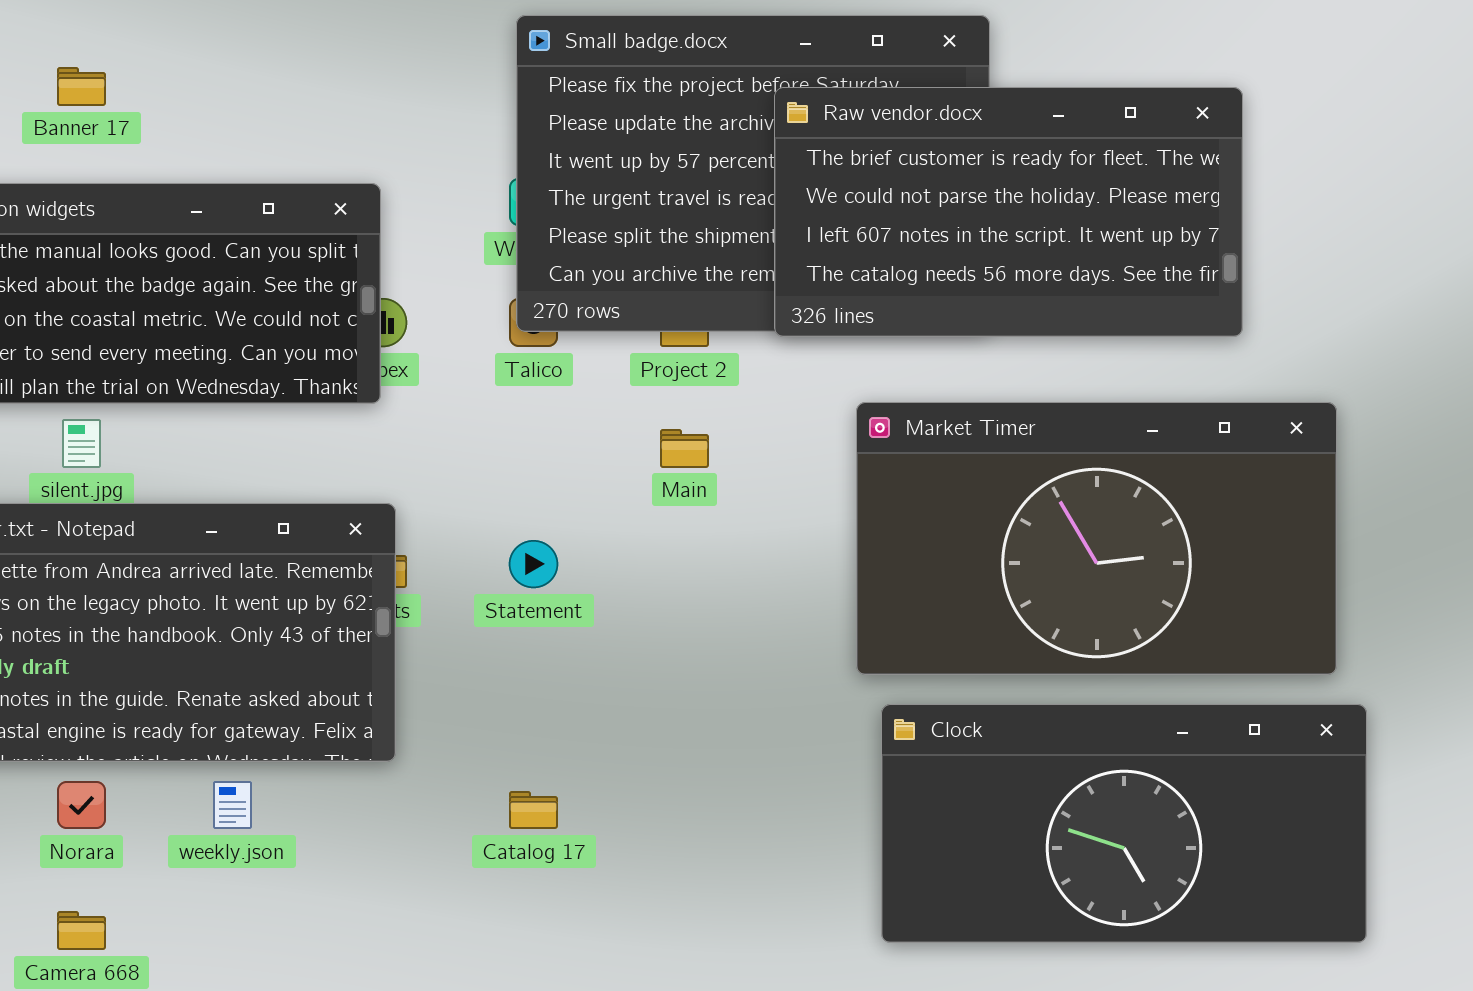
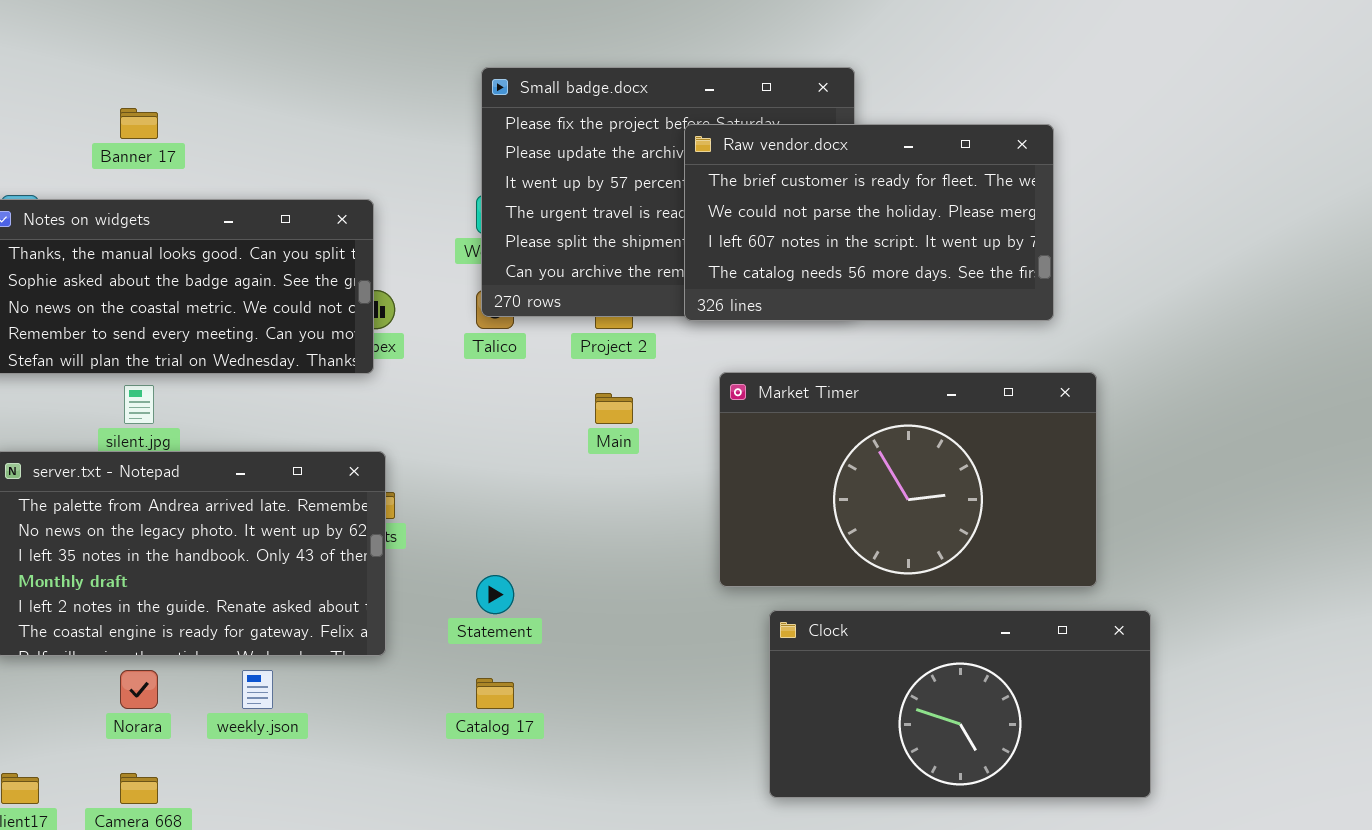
Market Timer: [856,402,1337,675] -> [719,372,1097,587], moved
Statement: [509,540,558,588] -> [476,575,514,614], moved

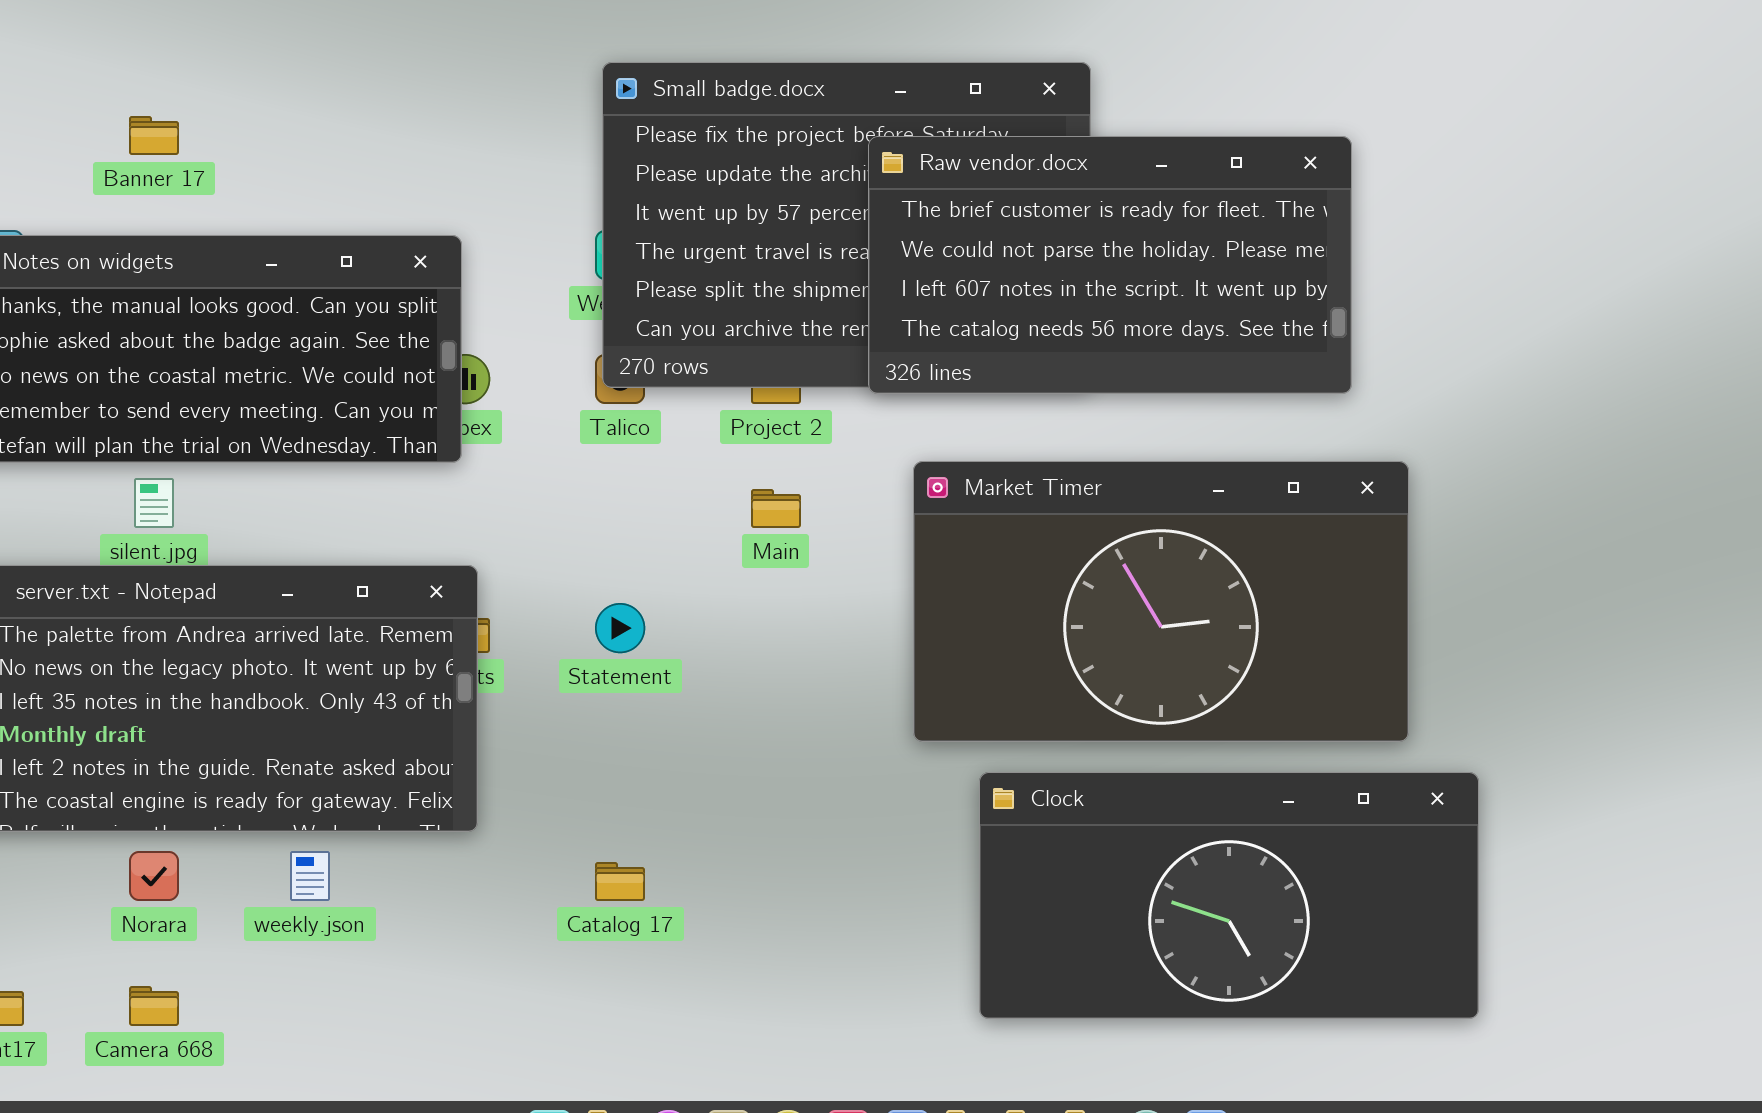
Statement: [476,575,514,614] -> [595,603,645,653], moved

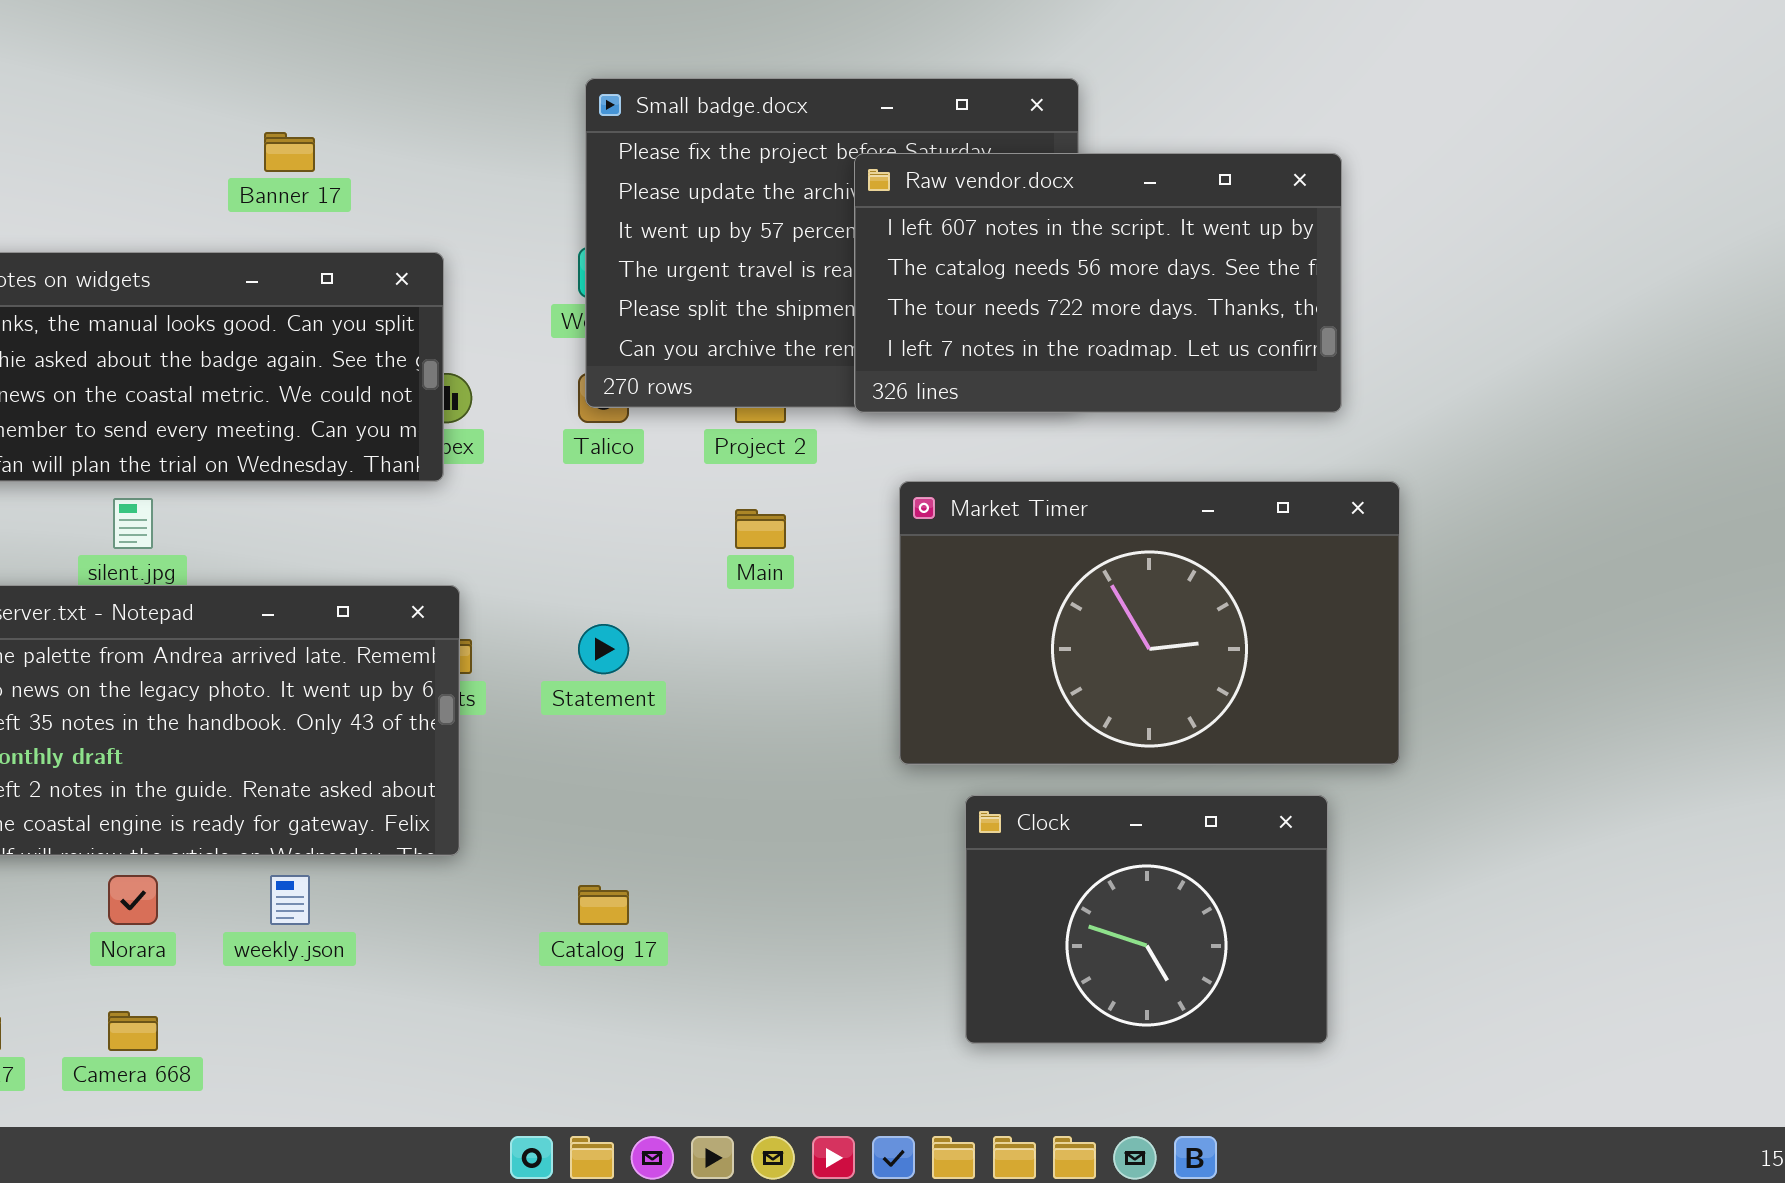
Banner 17: [129,116,179,155] -> [264,132,315,172], moved
Raw vendor.docx: [868,136,1352,394] -> [854,153,1342,413], scrolled down 2 rows
Clock: [979,772,1479,1019] -> [965,795,1328,1044], resized

